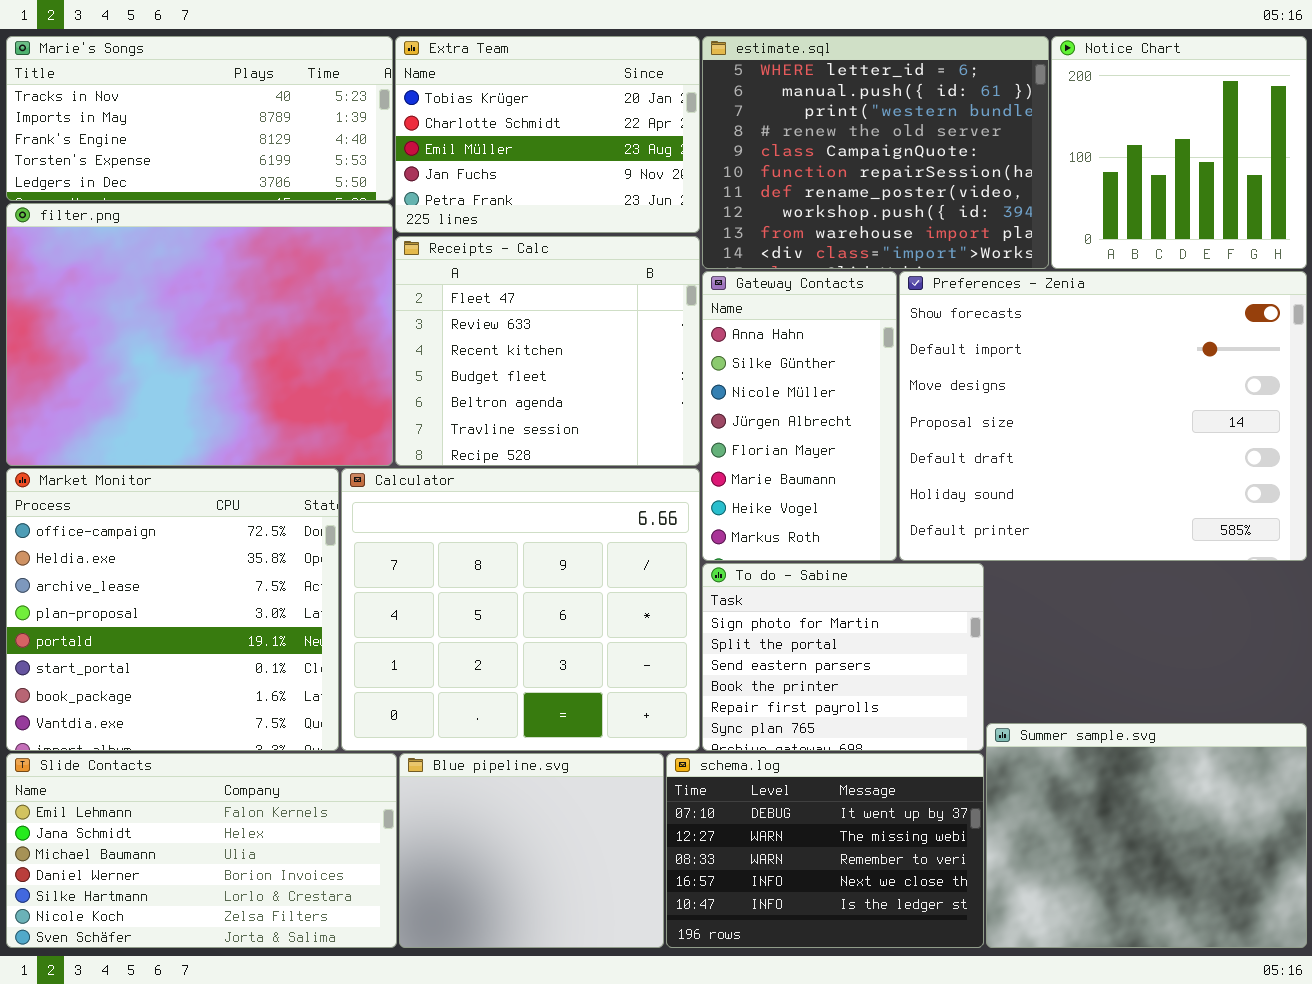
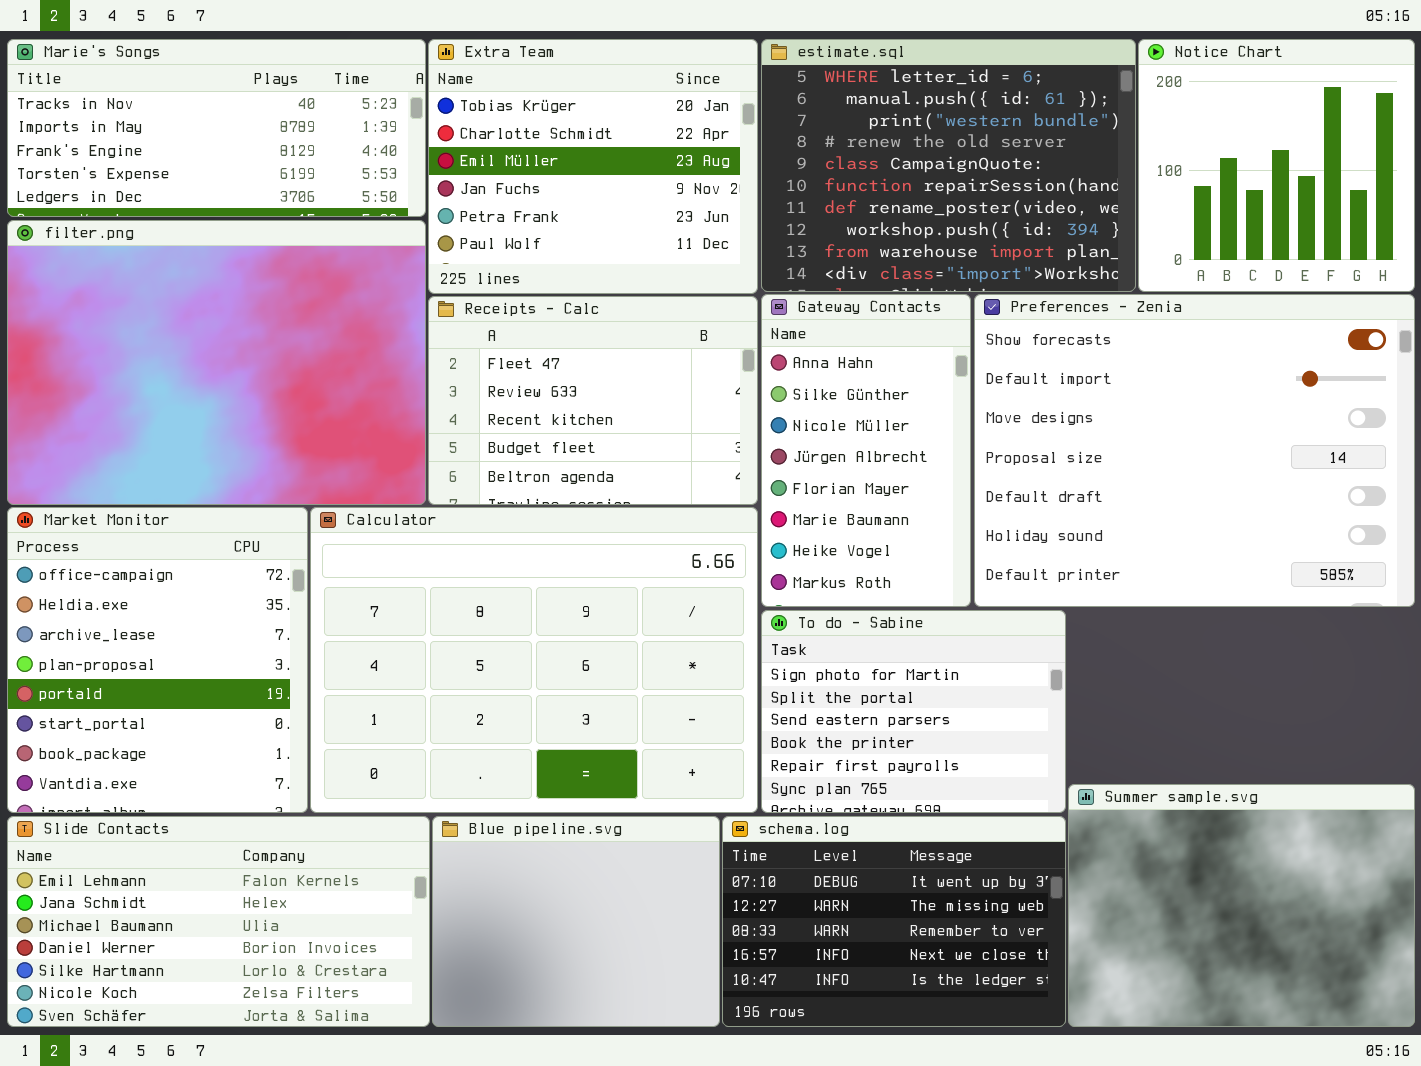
Extra Team: [395,36,700,233] -> [428,39,758,294], resized
Receipts - Calc: [395,236,700,466] -> [428,296,758,505], resized
Market Monitor: [6,468,339,751] -> [7,507,308,813], resized
Calculator: [341,468,700,751] -> [310,507,758,813], resized

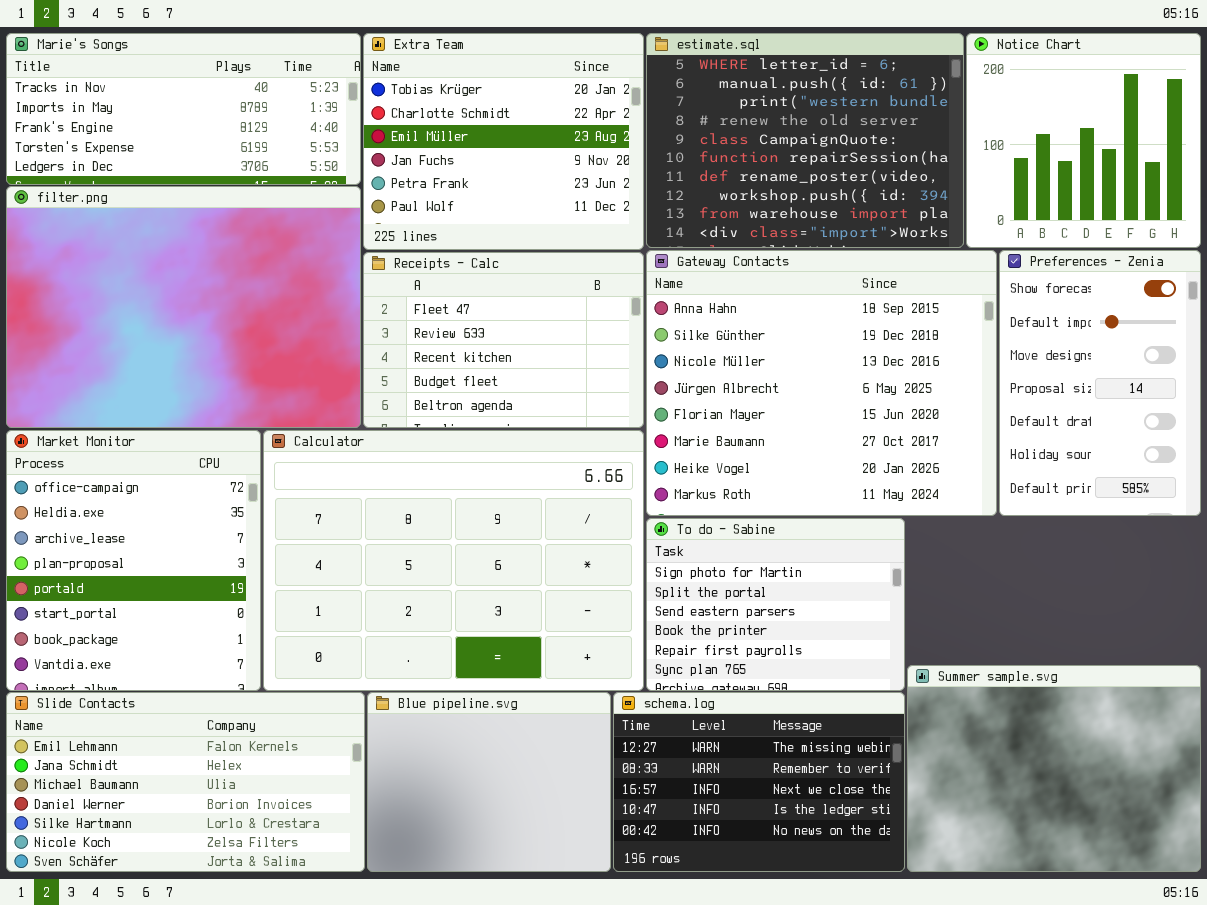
Gateway Contacts: [761,294,971,607] -> [646,250,997,516], resized
Preferences - Zenia: [974,294,1415,607] -> [999,250,1201,516], resized
schema.log: [722,816,1066,1027] -> [613,692,905,872], scrolled down 1 row

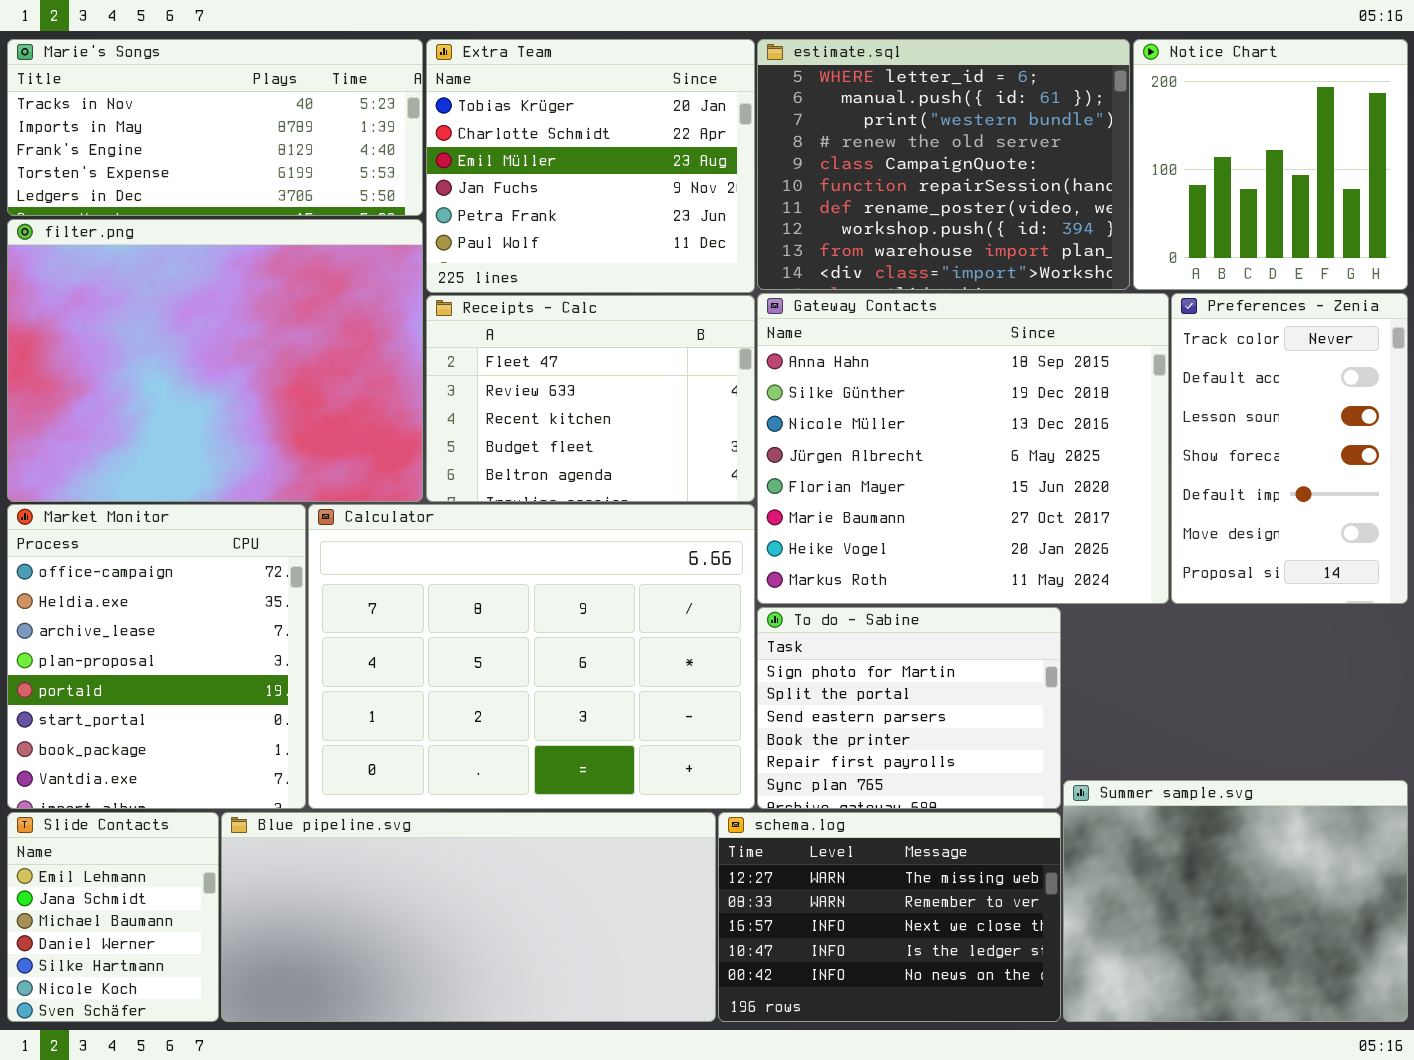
Preferences - Zenia: [999,250,1201,516] -> [1171,293,1408,604], scrolled up 3 rows
Slide Contacts: [6,692,365,872] -> [7,812,219,1022], resized
Blue pipeline.svg: [367,692,611,872] -> [221,812,716,1022], resized

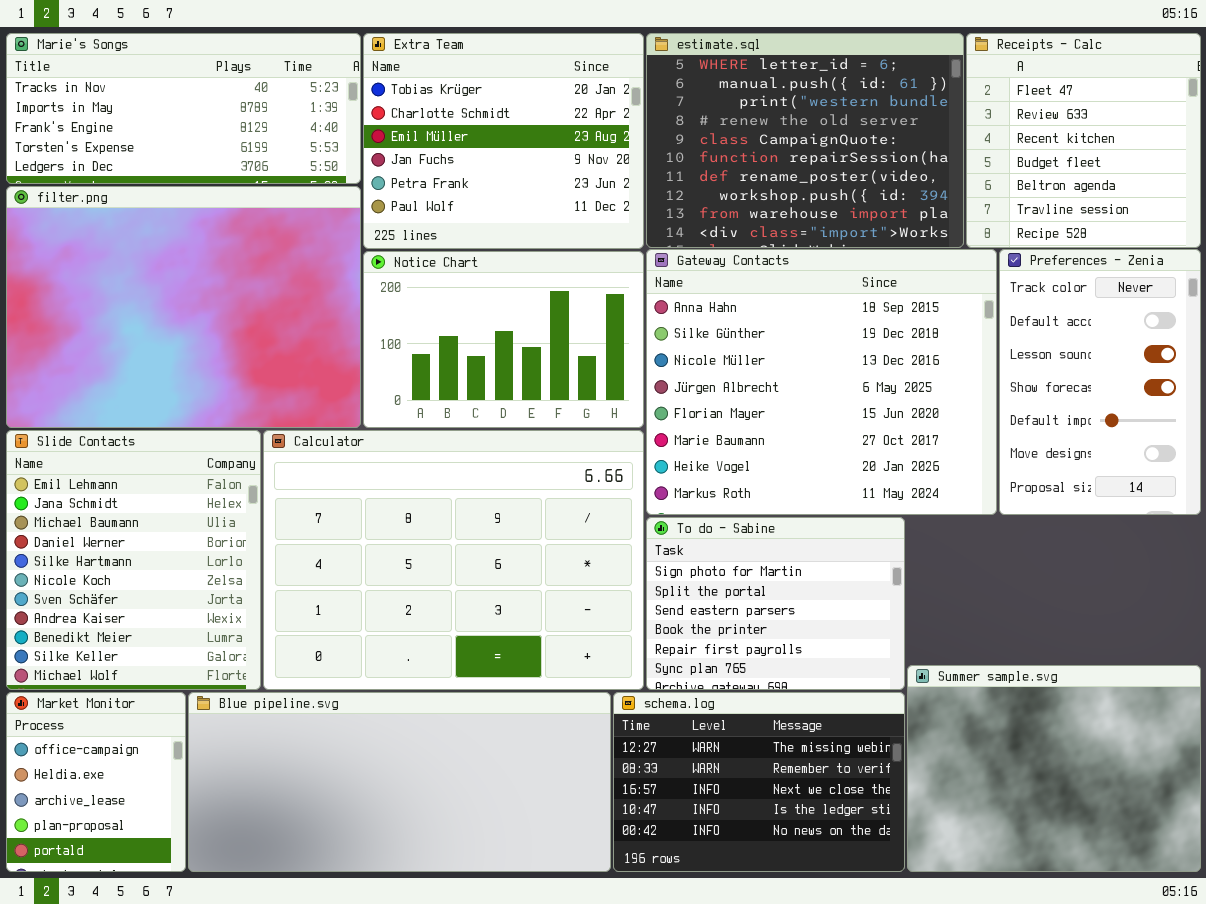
Notice Chart: [1133,39,1408,290] -> [363,251,644,428], moved, resized
Receipts - Calc: [426,295,755,502] -> [966,33,1201,248], moved, resized
Market Monitor: [7,504,306,809] -> [6,692,186,872], moved, resized
Slide Contacts: [7,812,219,1022] -> [6,430,261,690], moved, resized

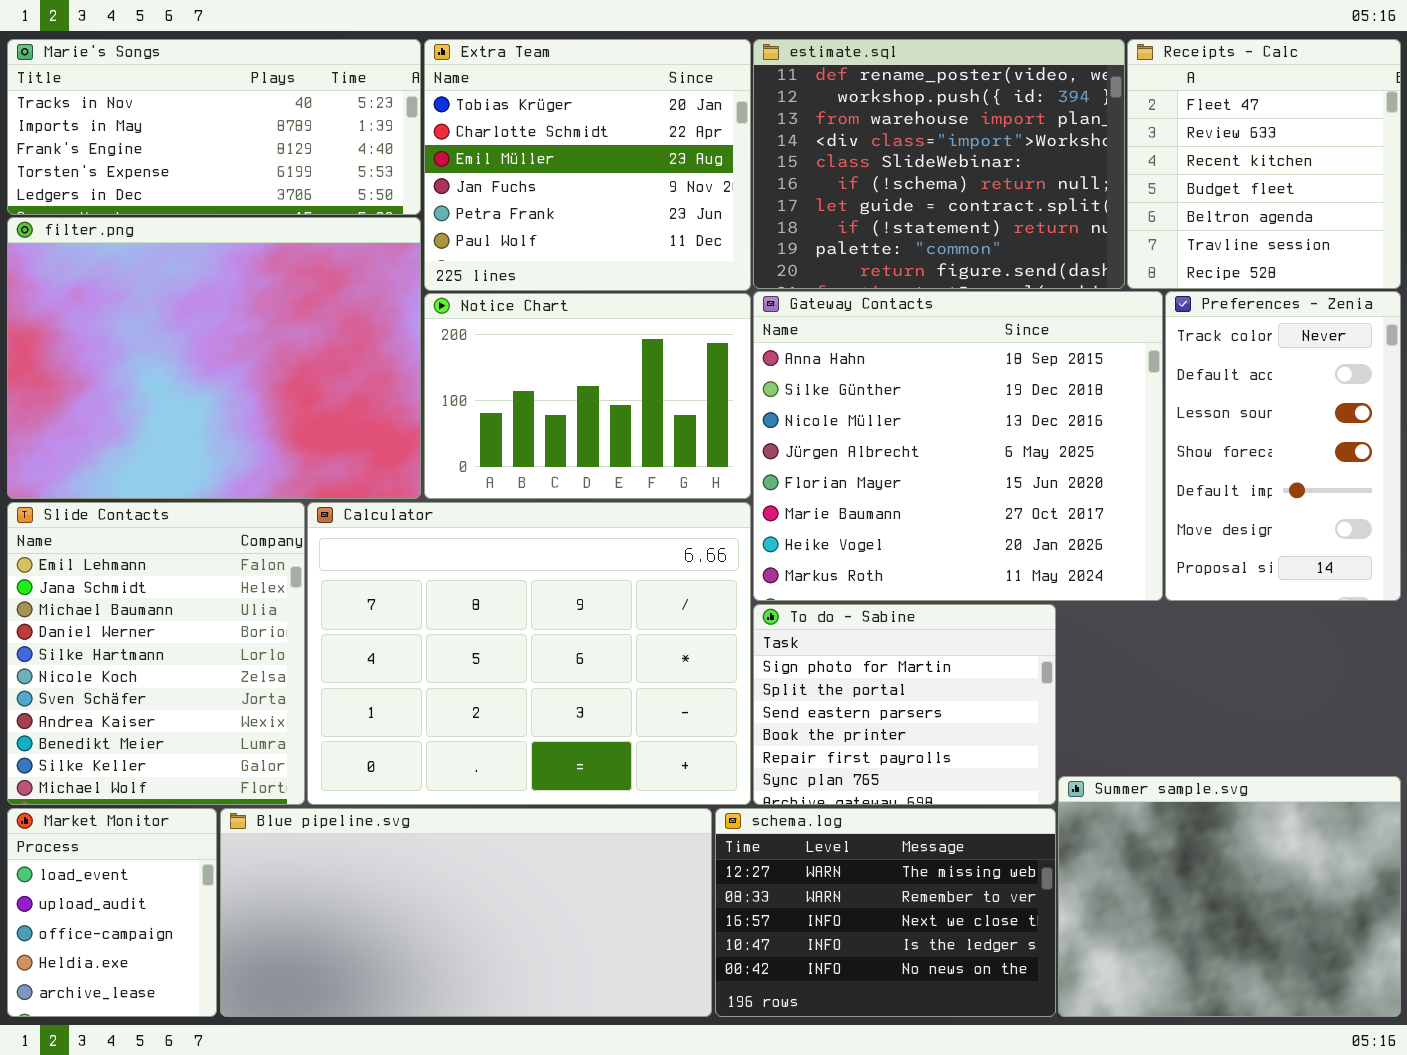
estimate.sql: [646,33,964,248] -> [753,39,1125,289], scrolled down 6 rows
Market Monitor: [6,692,186,872] -> [7,808,217,1017], scrolled up 2 rows

